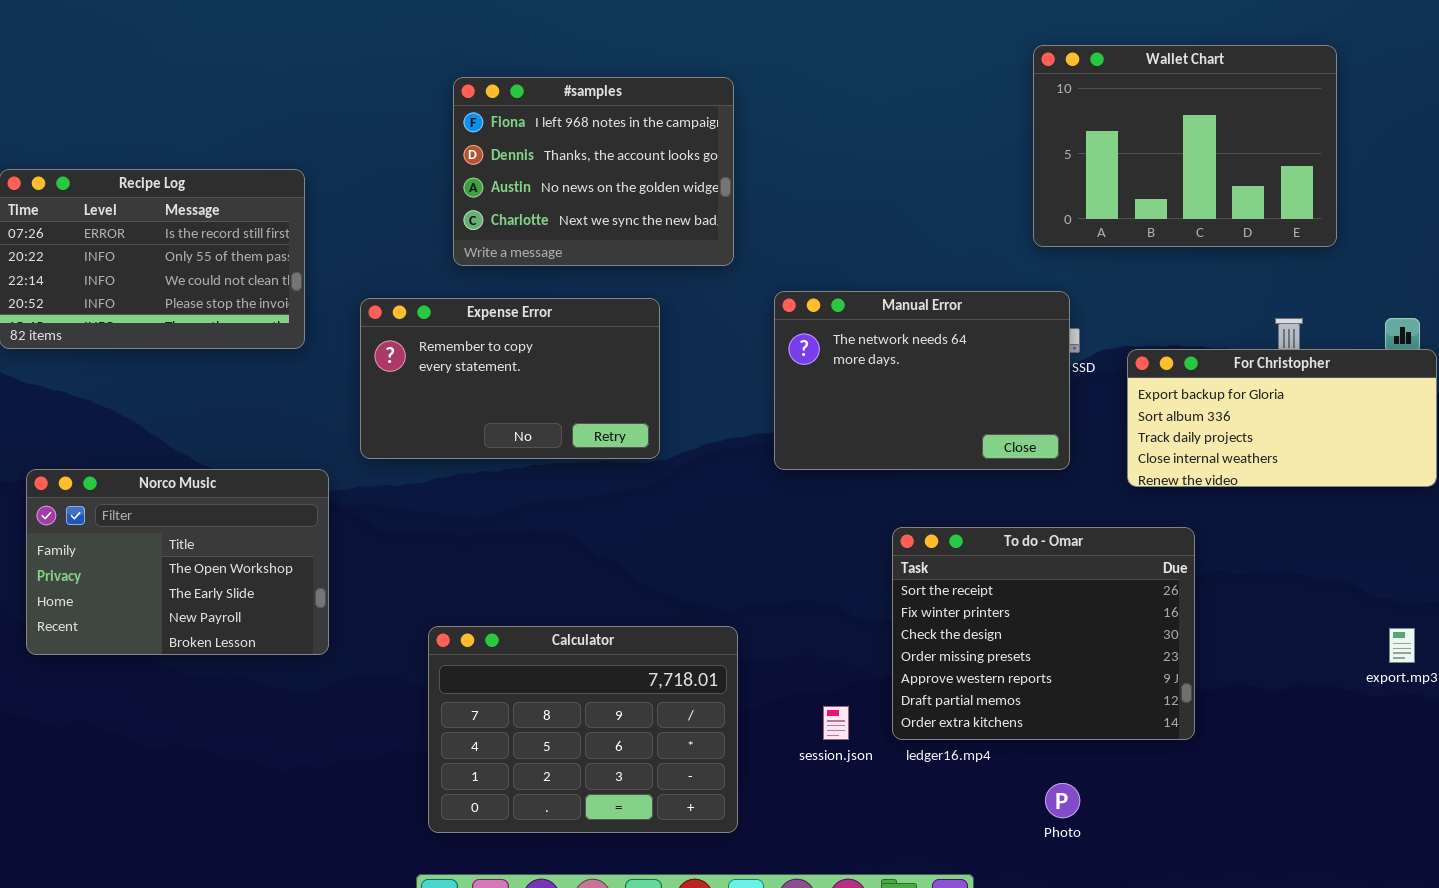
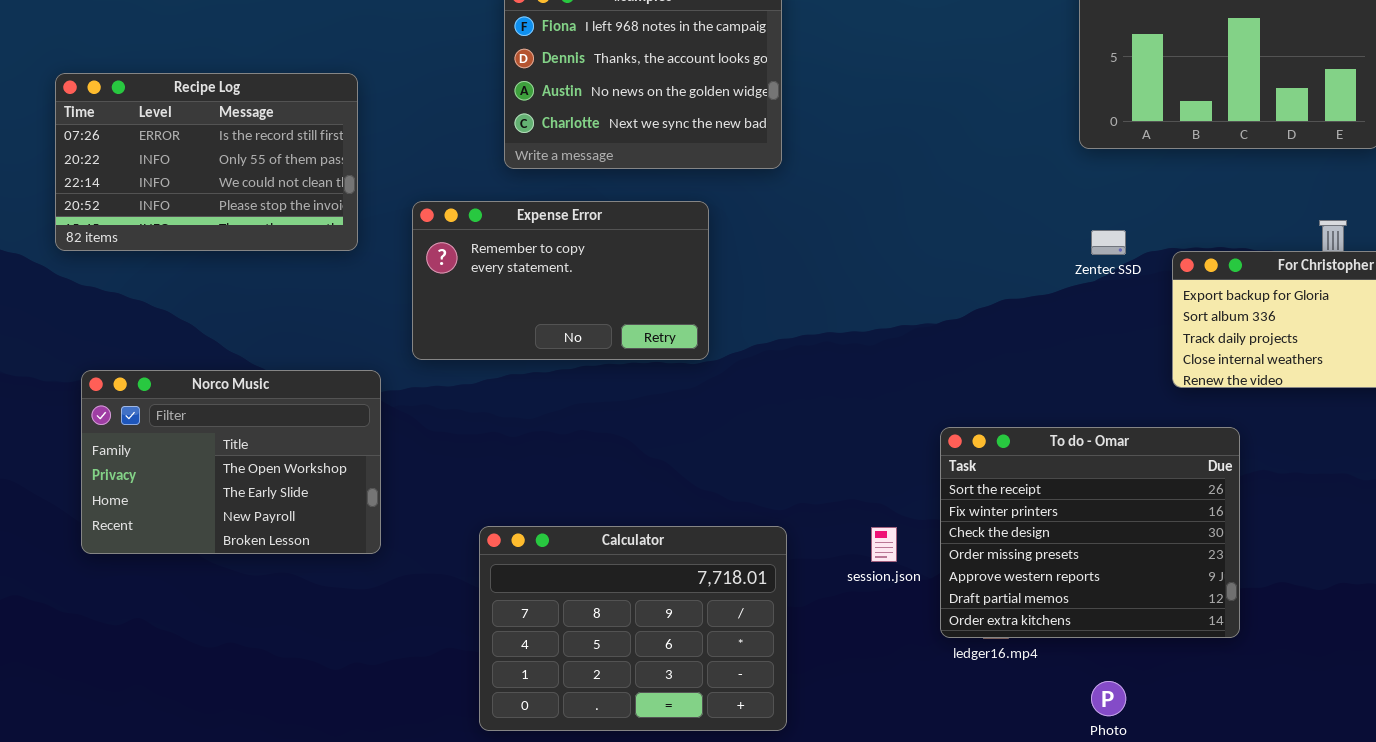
Manual Error: [774,291,1070,470] -> none, closed
session.json: [823,706,849,740] -> [871,527,897,562], moved

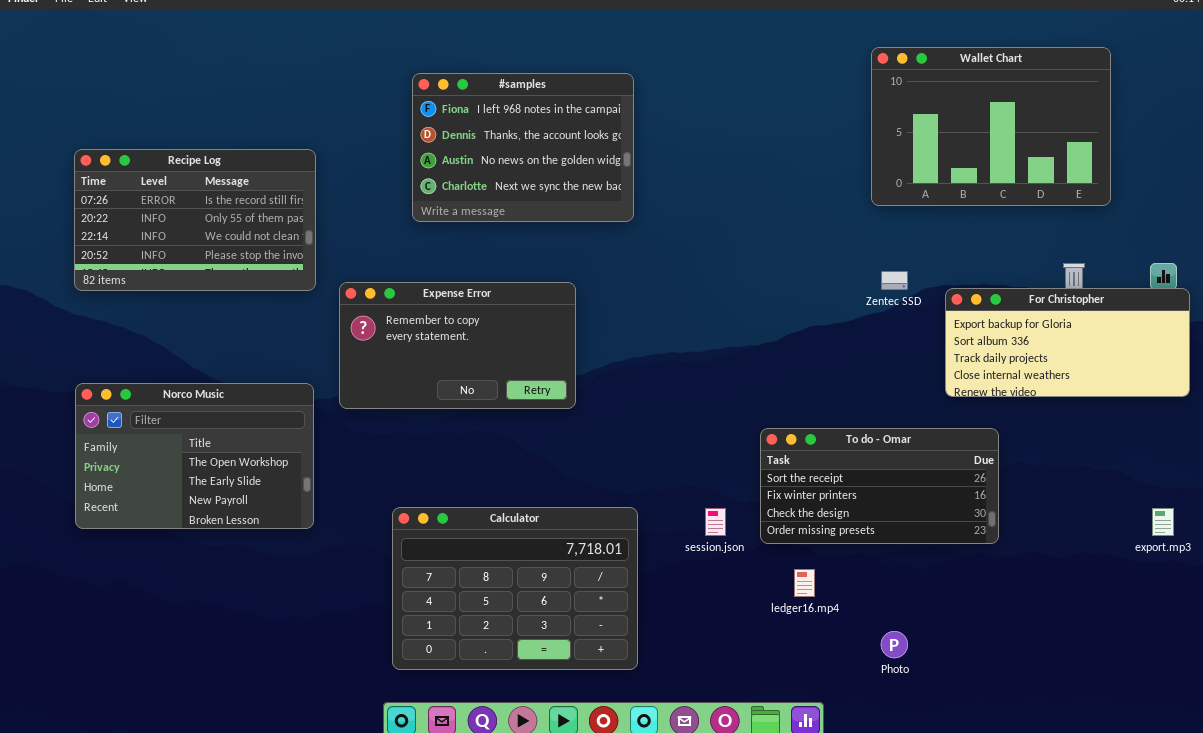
Recipe Log: [55,73,358,251] -> [74,149,316,291], moved
Expense Error: [412,201,709,360] -> [339,282,576,409], moved
To do - Omar: [940,427,1240,638] -> [760,428,999,544], resized

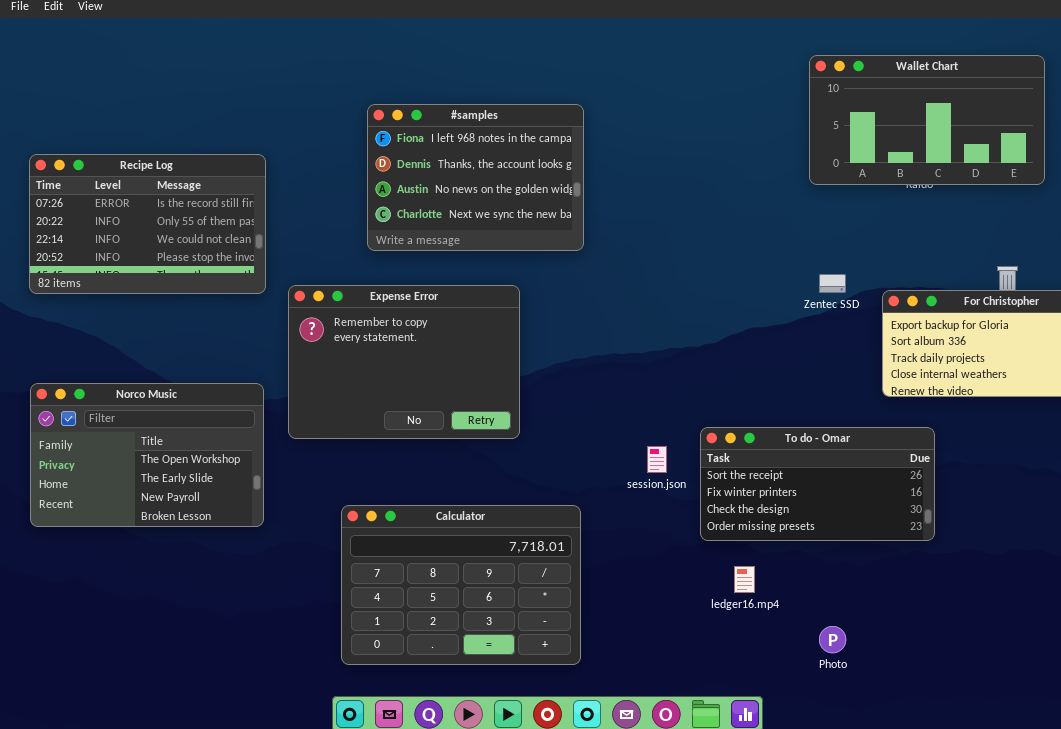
Wallet Chart: [871,47,1111,206] -> [809,55,1045,185], resized
#samples: [412,73,634,222] -> [367,104,584,251], moved
Expense Error: [339,282,576,409] -> [288,285,520,439], resized
session.json: [705,508,726,536] -> [647,446,667,473], moved

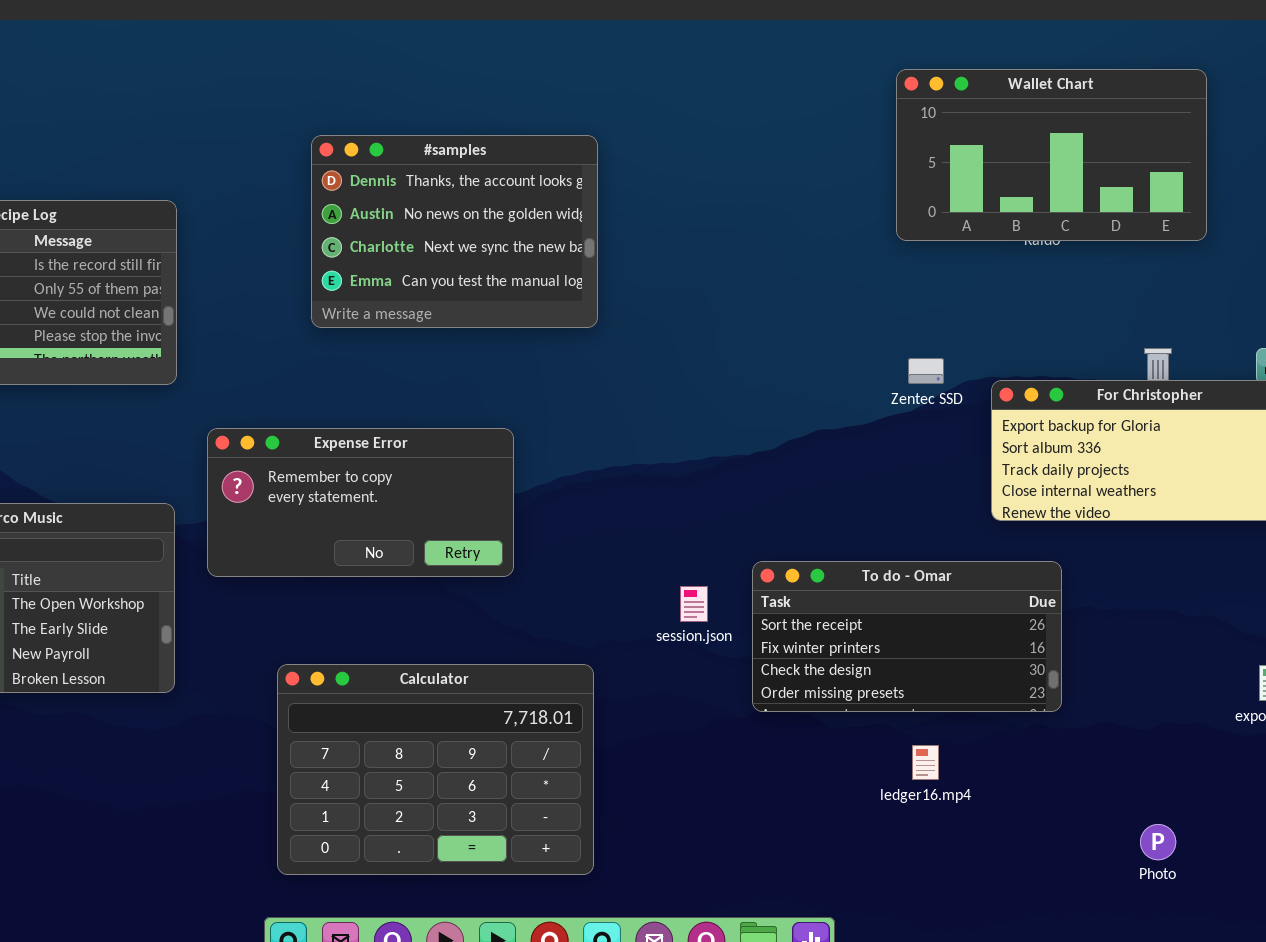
#samples: [367,104,584,251] -> [311,135,598,328], scrolled down 1 row
Expense Error: [288,285,520,439] -> [207,428,514,577], resized
ledger16.mp4: [734,566,755,593] -> [912,745,939,780], moved
Photo: [819,626,846,653] -> [1140,824,1176,860], moved

